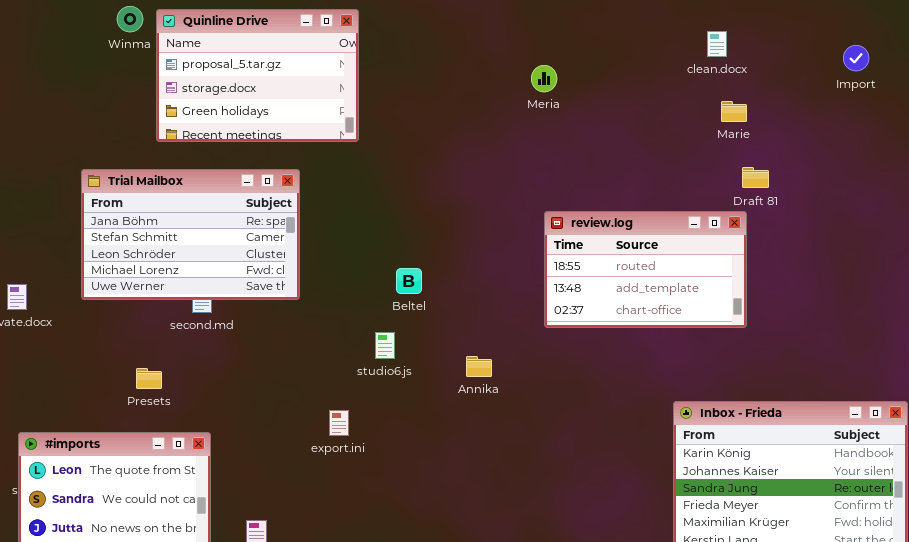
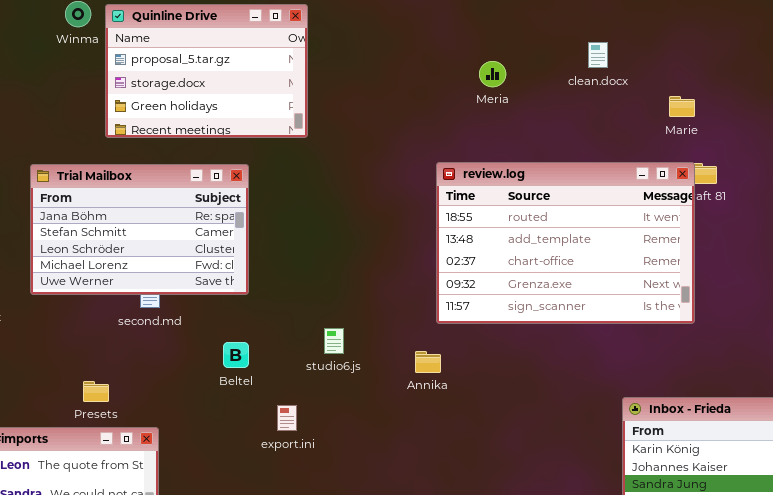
clean.docx: [707,31,727,57] -> [588,42,608,68], moved
review.log: [544,211,747,328] -> [436,162,695,324], resized
Beltel: [396,268,422,294] -> [223,342,249,368], moved
Presets: [136,368,162,389] -> [83,381,109,402], moved

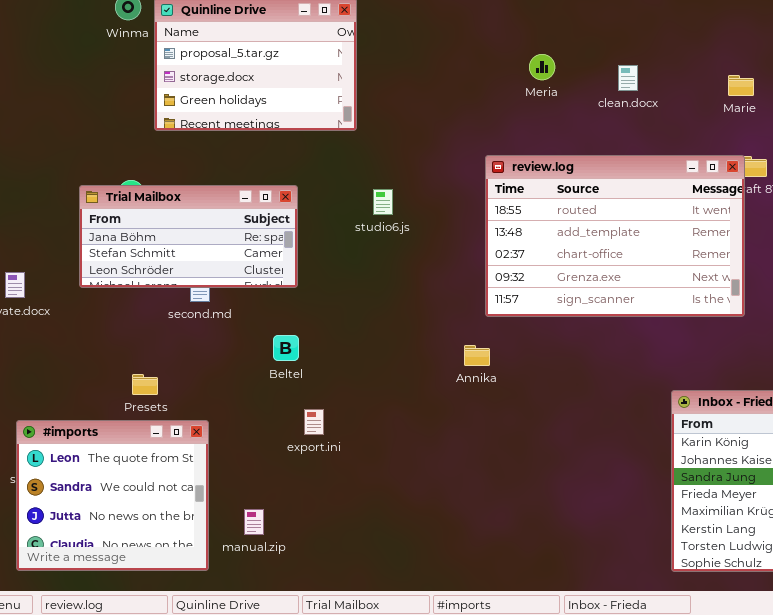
clean.docx: [588,42,608,68] -> [618,65,638,91], moved
Marie: [669,96,695,117] -> [728,75,754,96], moved
Trial Mailbox: [30,164,249,295] -> [79,185,298,288], resized
studio6.js: [324,328,344,354] -> [373,189,393,215], moved
export.ini: [277,405,297,431] -> [304,409,324,435], moved

